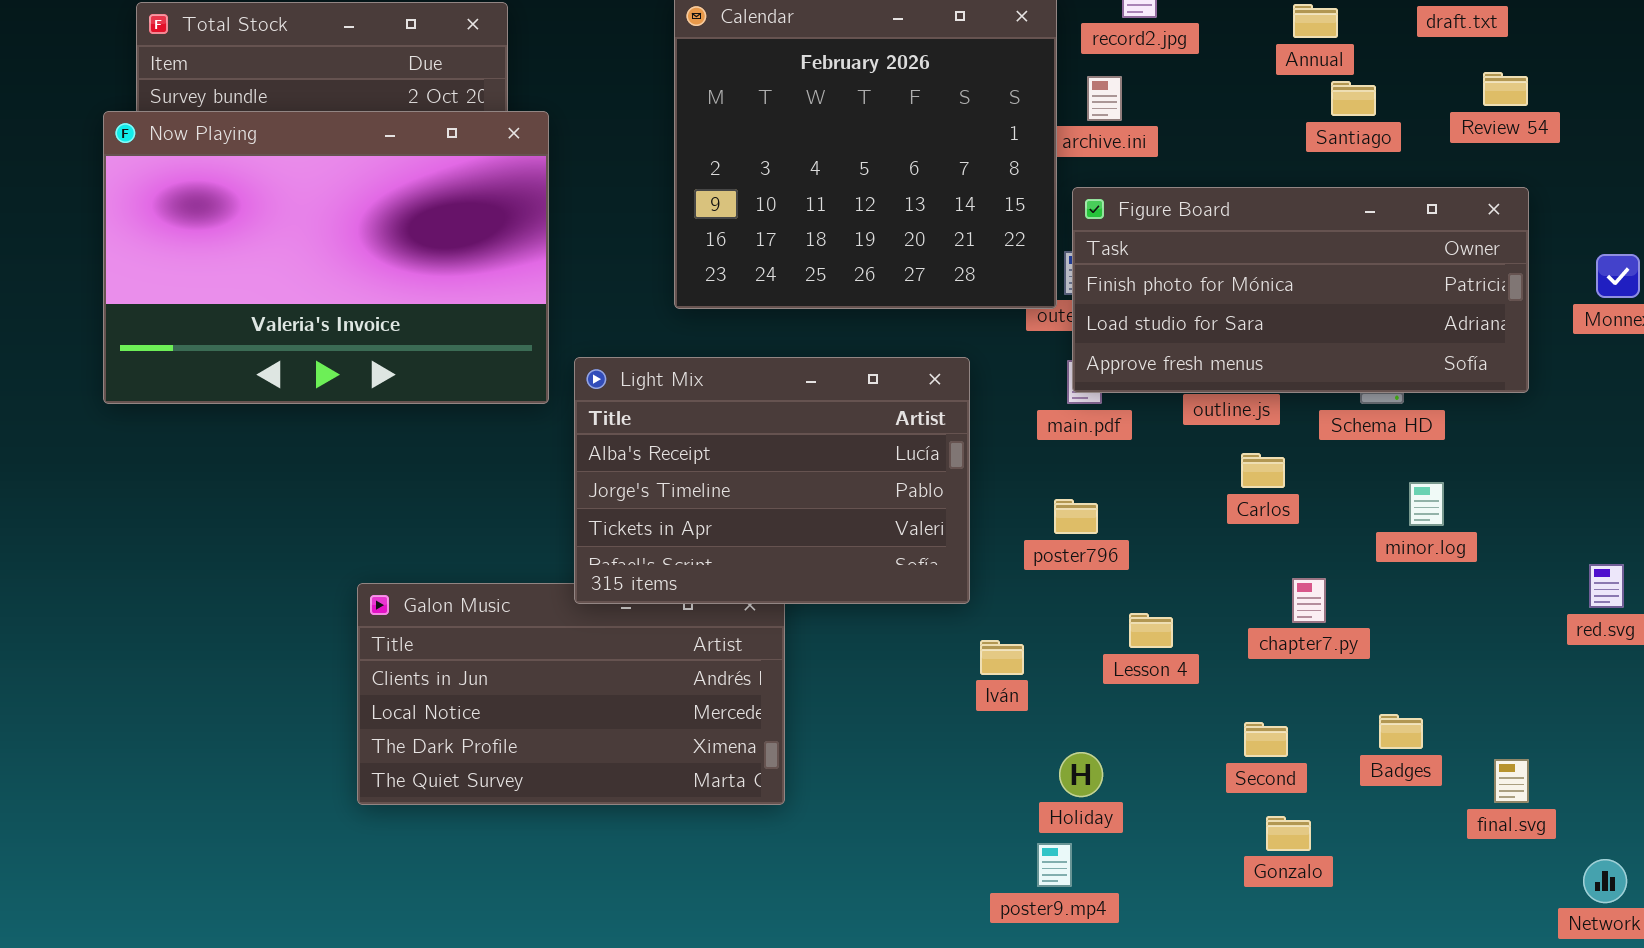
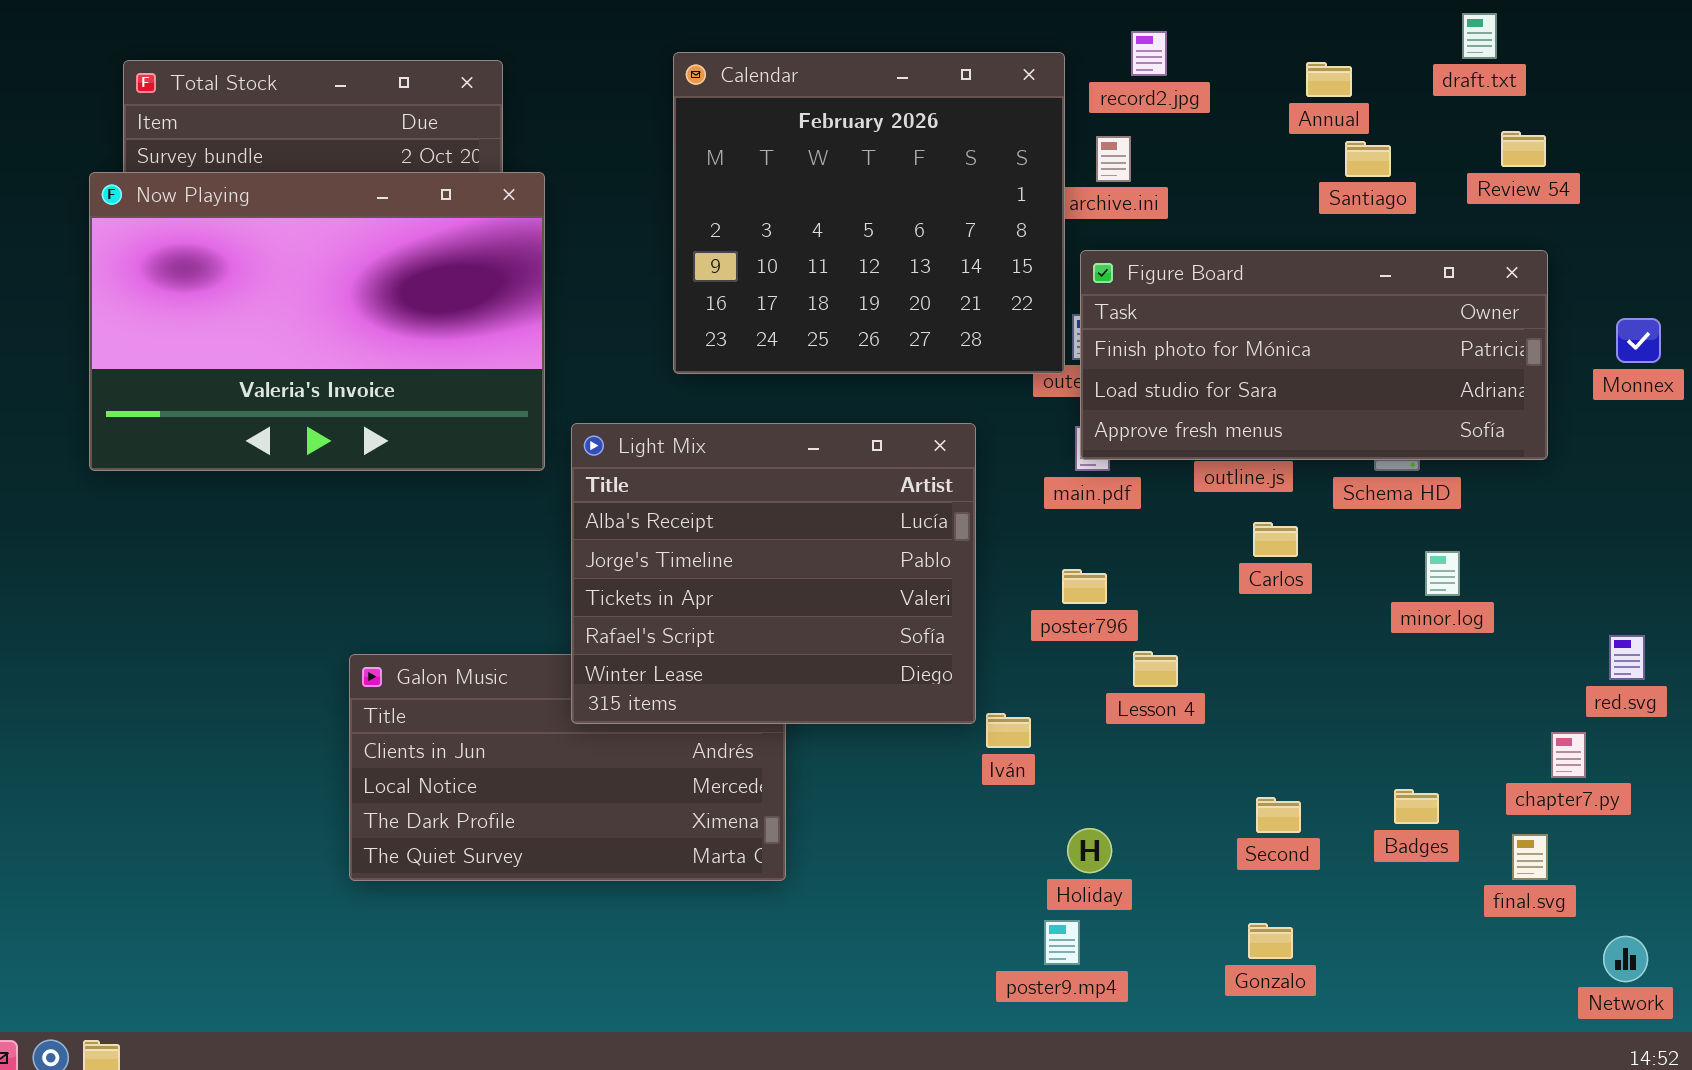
Light Mix: [574,357,970,604] -> [571,423,976,724], resized
chapter7.py: [1292,578,1326,623] -> [1551,732,1586,778], moved
Lesson 4: [1129,613,1173,648] -> [1133,651,1178,687], moved
Gonzalo: [1266,816,1311,851] -> [1248,923,1293,959], moved

